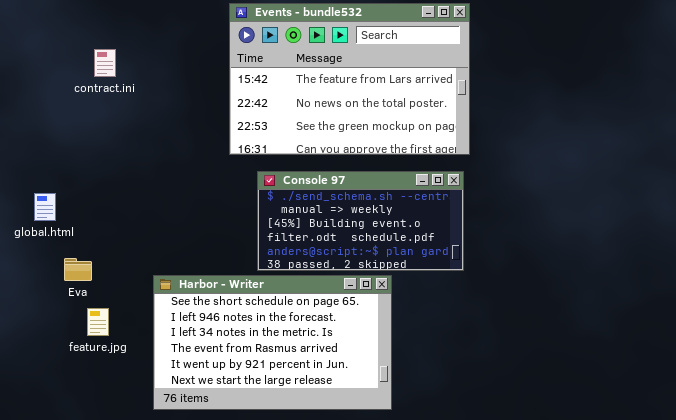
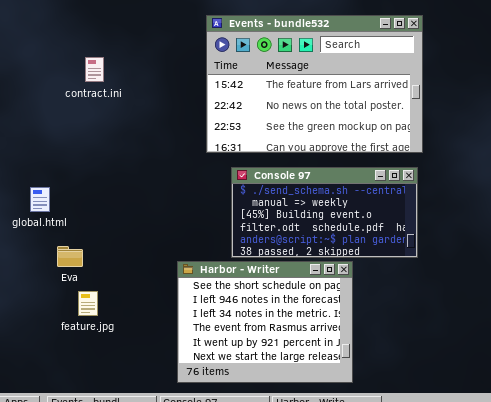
Harbor - Writer: [153,275,392,410] -> [177,261,353,383], resized

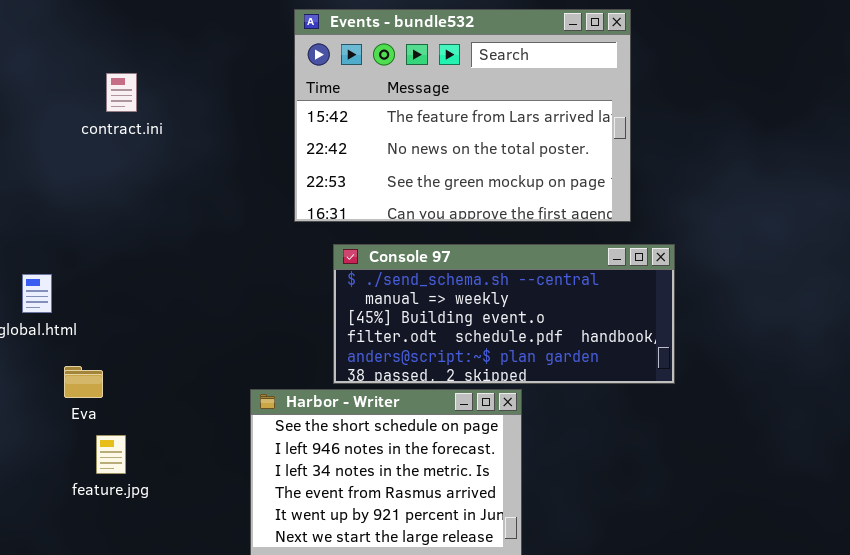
Console 97: [231,167,418,258] -> [333,244,675,384], resized

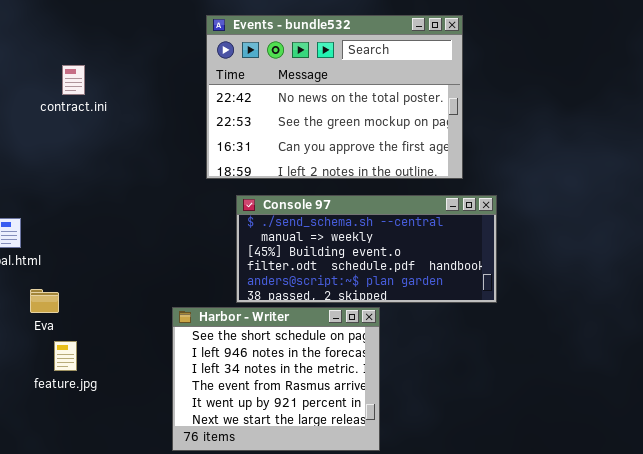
Events - bundle532: [294,9,631,222] -> [206,15,463,179], scrolled down 1 row

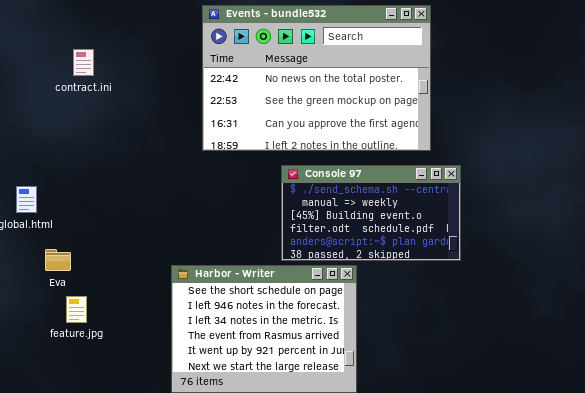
Console 97: [236,195,497,303] -> [281,165,461,261], resized

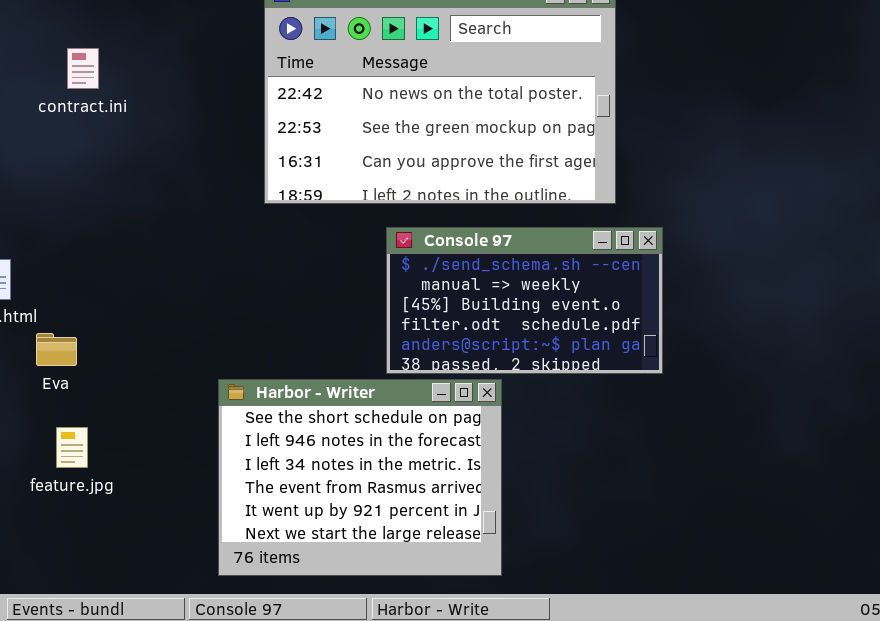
Eva: [45,249,71,271] -> [36,333,77,366], moved

